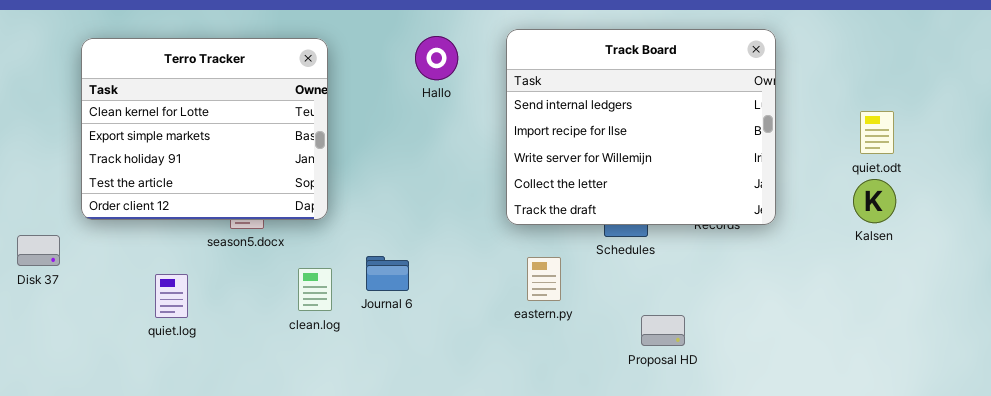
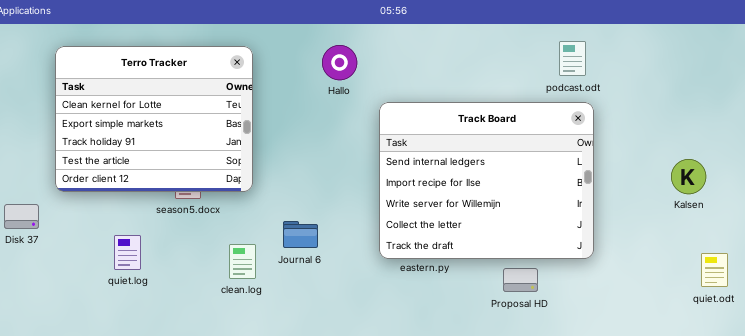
Track Board: [506,29,776,225] -> [379,102,594,259], moved
quiet.odt: [860,111,894,154] -> [701,253,728,287], moved
clean.log: [298,268,332,311] -> [229,244,256,279], moved

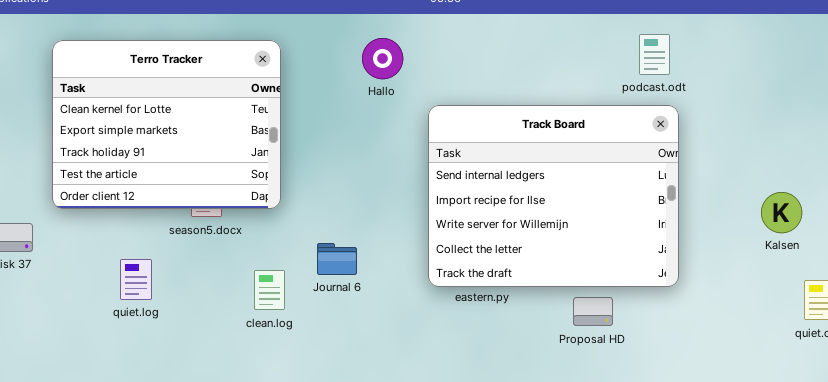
Kalsen: [671,159,706,194] -> [761,192,802,233], moved

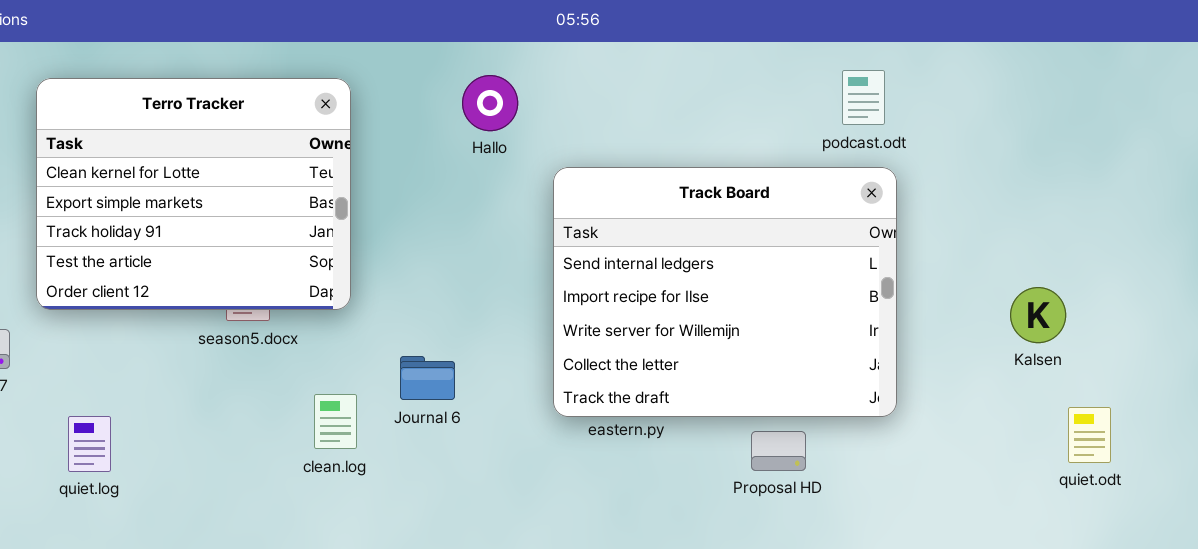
quiet.log: [120,259,152,300] -> [68,416,111,472], moved

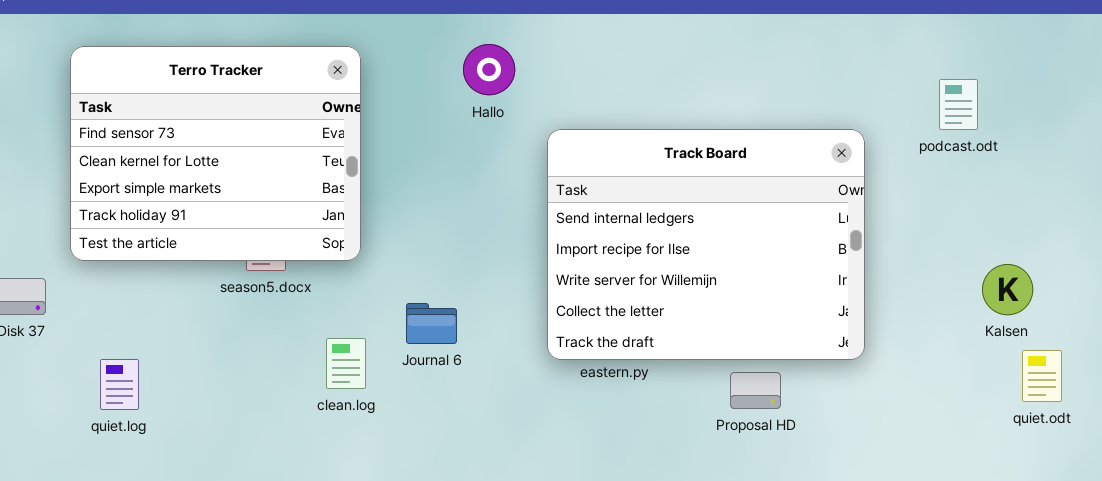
podcast.odt: [842,70,885,125] -> [939,79,978,130], moved
Terro Tracker: [36,78,351,310] -> [70,46,361,261], scrolled up 1 row
Kalsen: [1010,287,1066,343] -> [982,264,1033,315], moved

